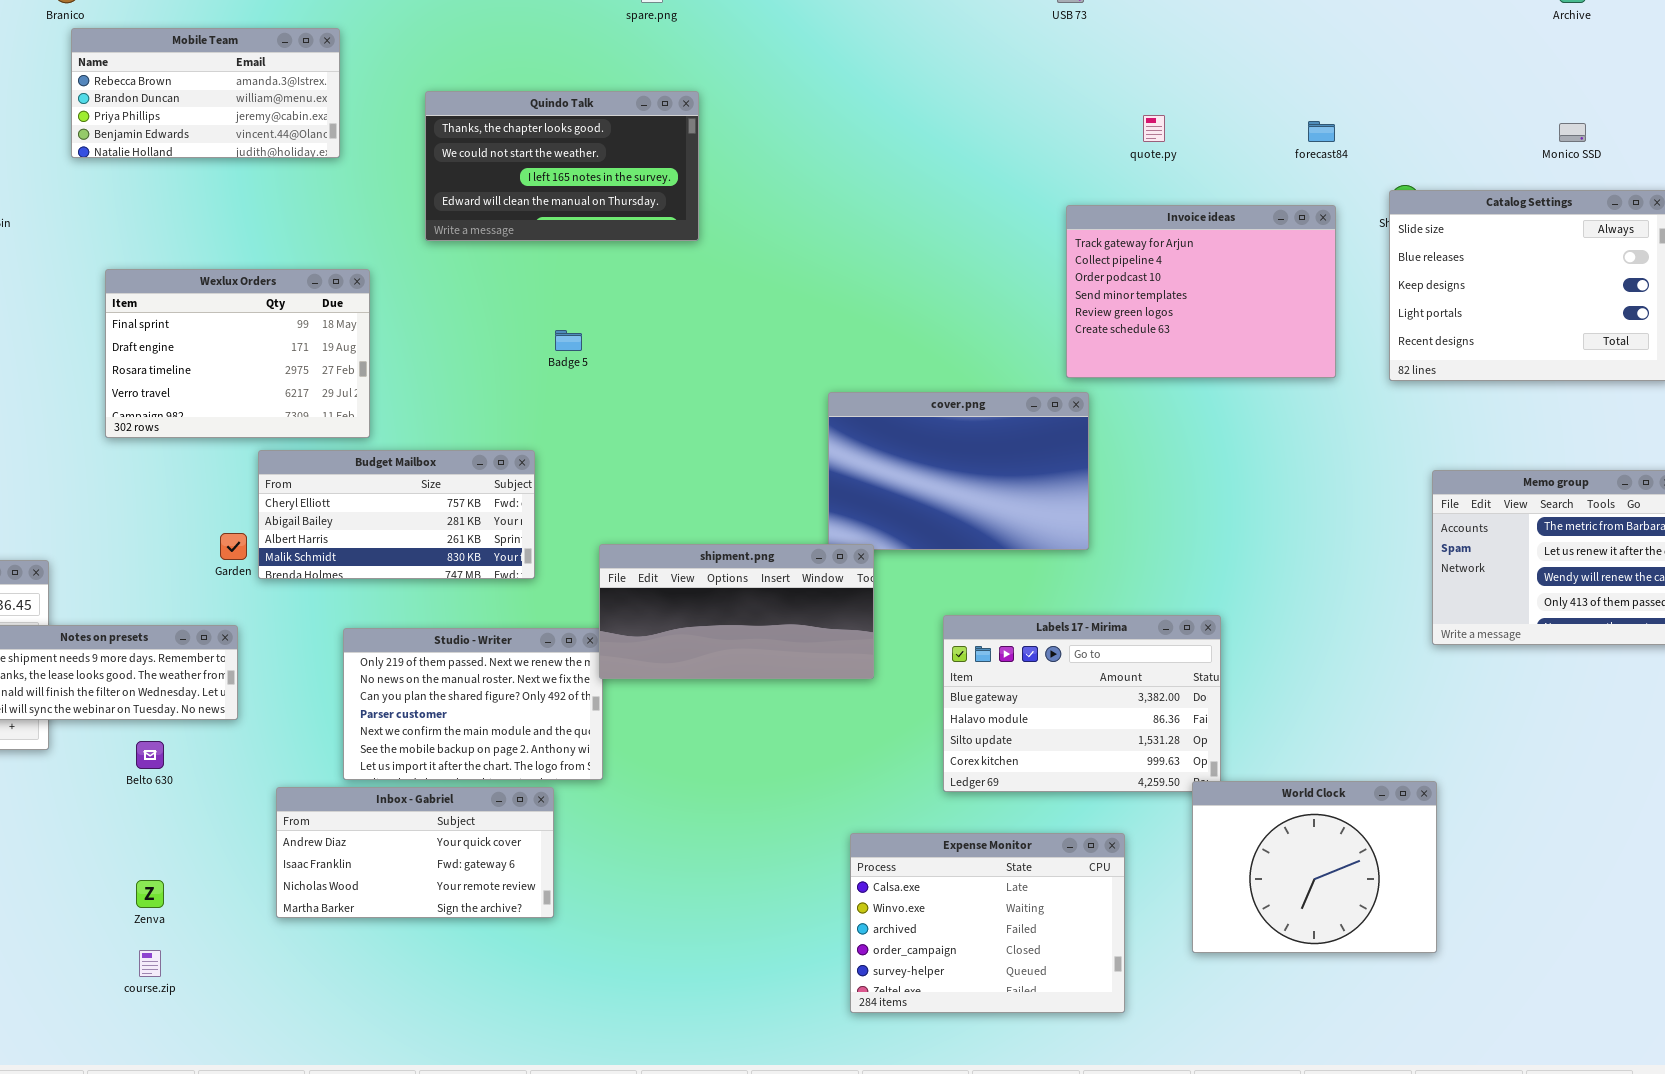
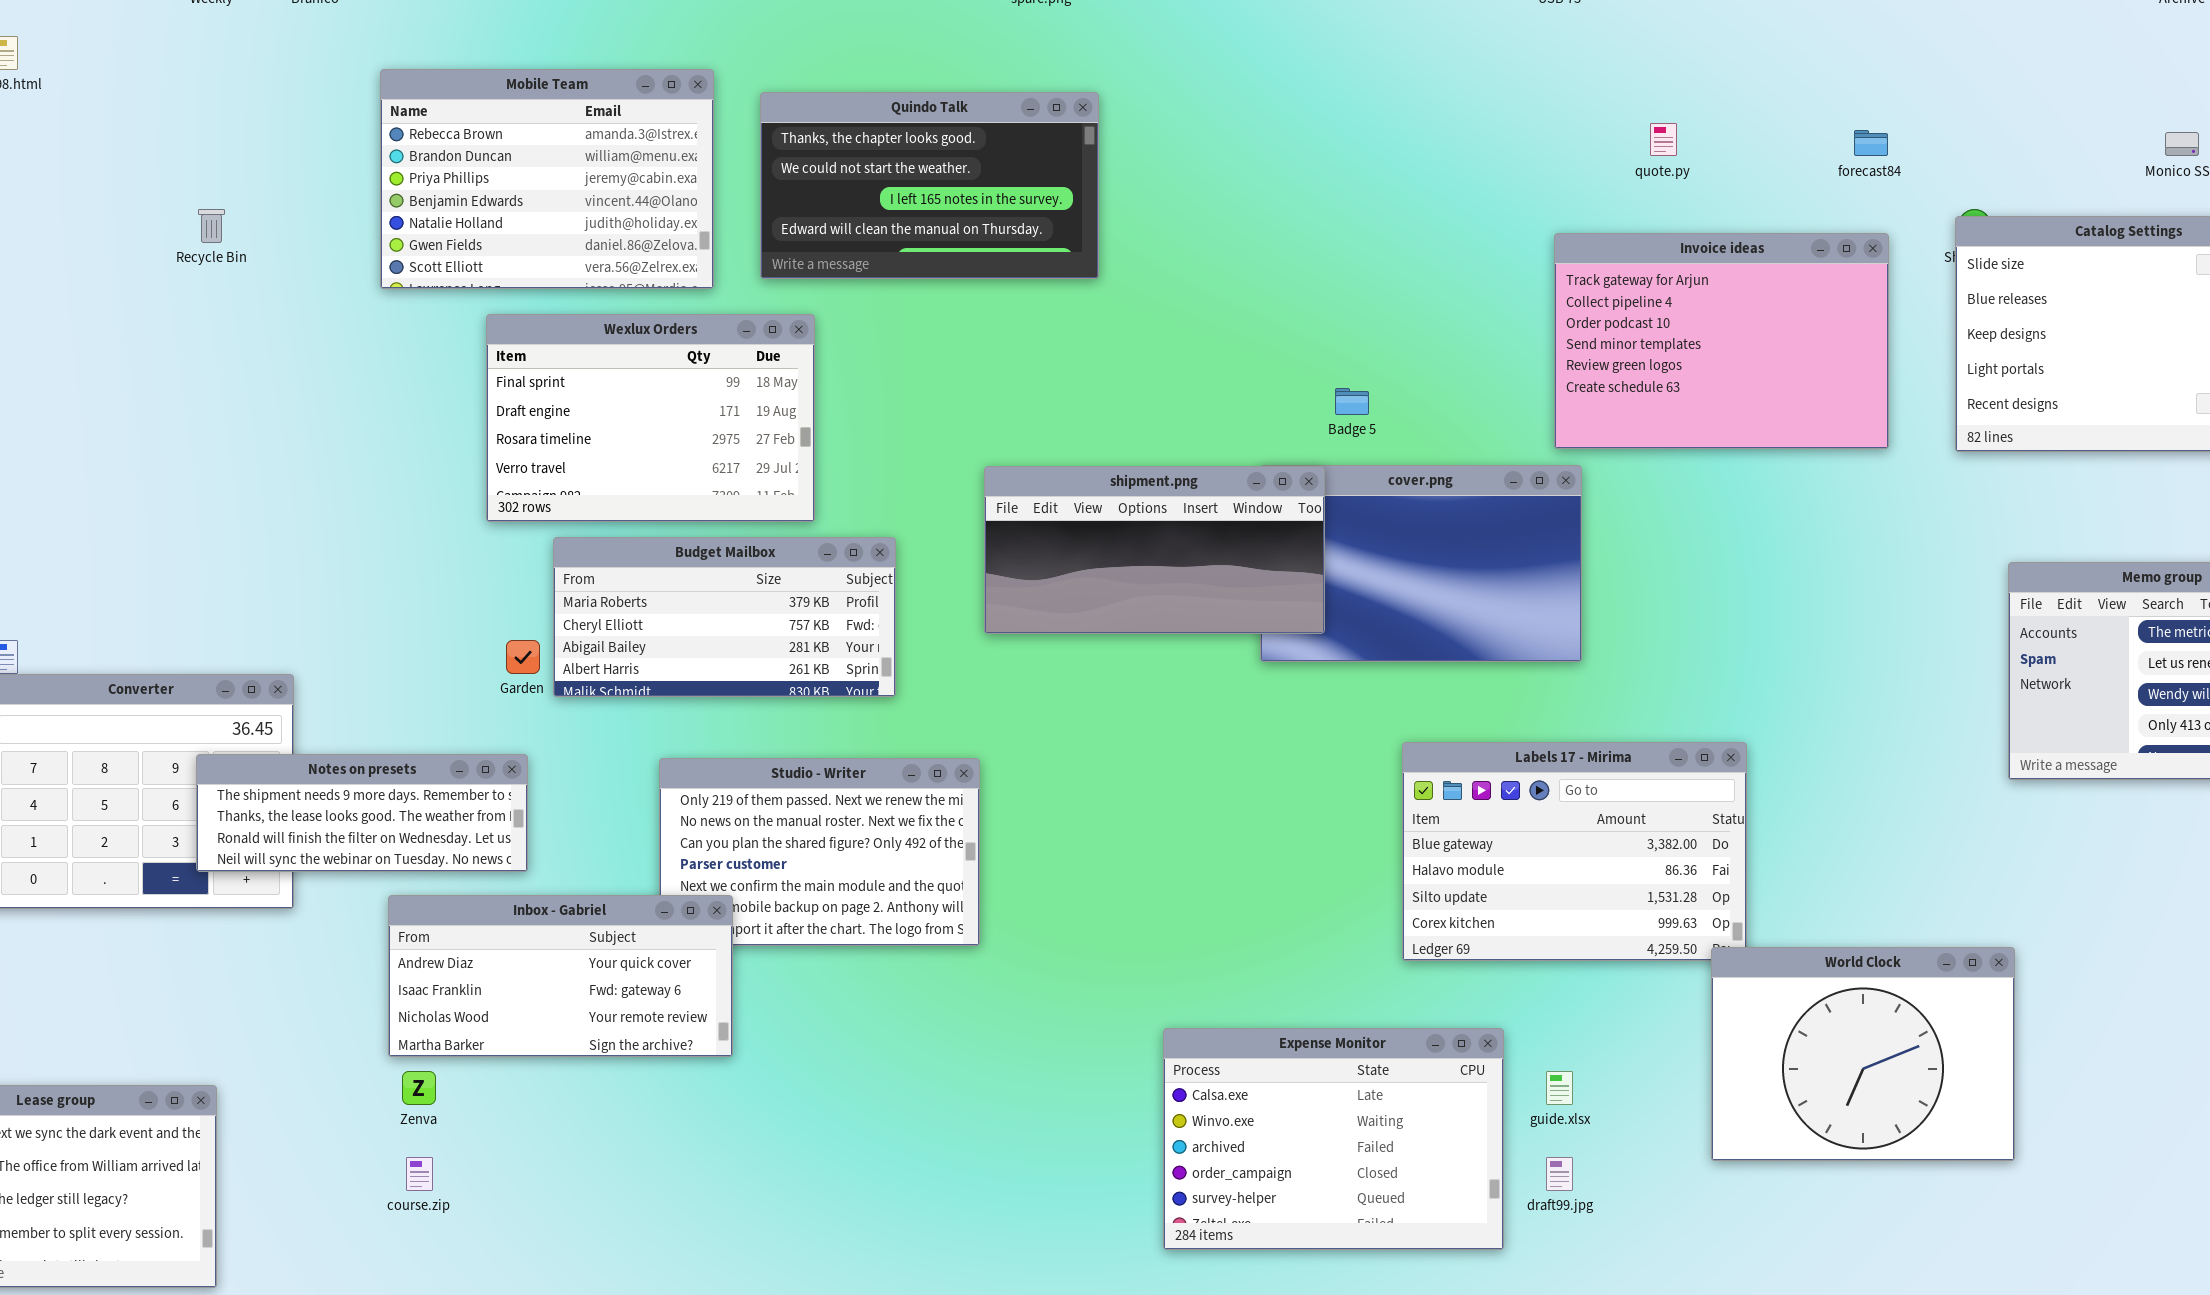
Mobile Team: [71,28,340,158] -> [380,69,714,289], moved, resized
Wexlux Orders: [105,269,370,438] -> [486,314,815,522], moved
Badge 5: [555,330,582,351] -> [1335,388,1369,415], moved
Budget Mailbox: [258,450,535,579] -> [553,537,896,697], scrolled up 1 row
shipment.png: [599,544,874,679] -> [984,466,1325,634], moved
Inbox - Gabriel: [276,787,554,918] -> [388,895,733,1057], moved
Expense Monitor: [850,833,1125,1013] -> [1163,1028,1504,1250], moved

